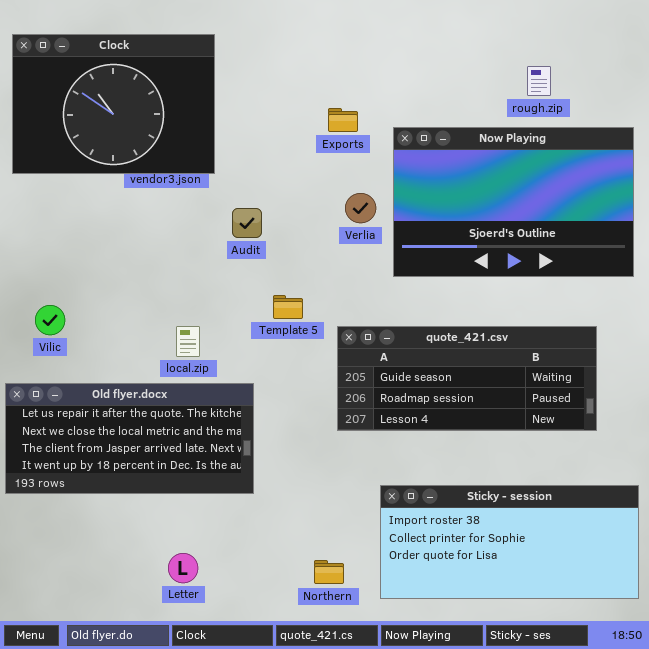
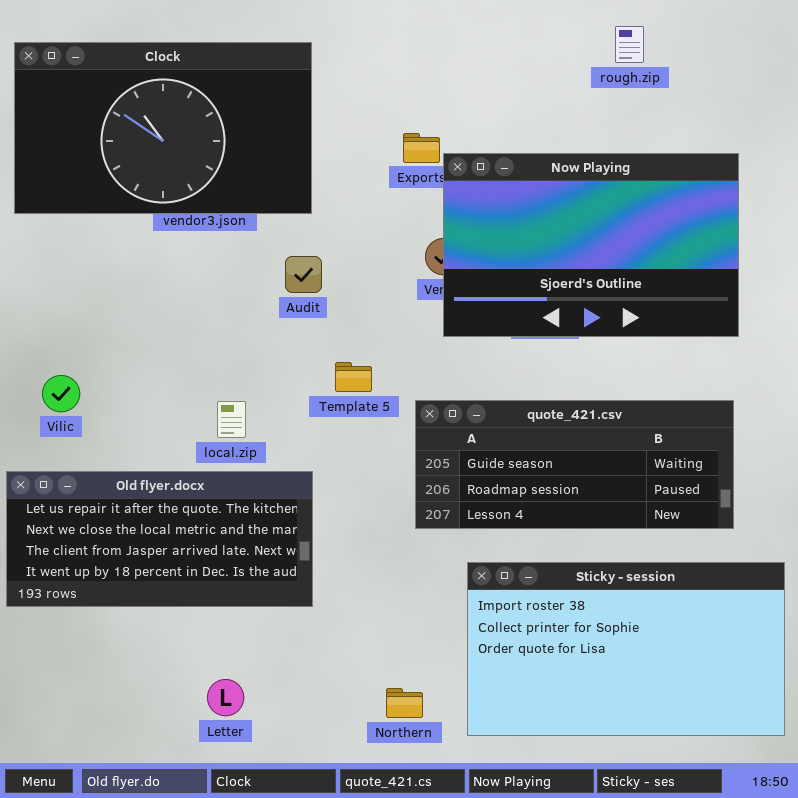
Clock: [12,34,215,174] -> [14,42,312,214], resized
rough.zip: [527,66,551,96] -> [615,26,644,63], moved
Now Playing: [393,127,634,277] -> [443,153,739,337], moved
Sticky - session: [380,485,639,599] -> [467,562,785,736], resized

